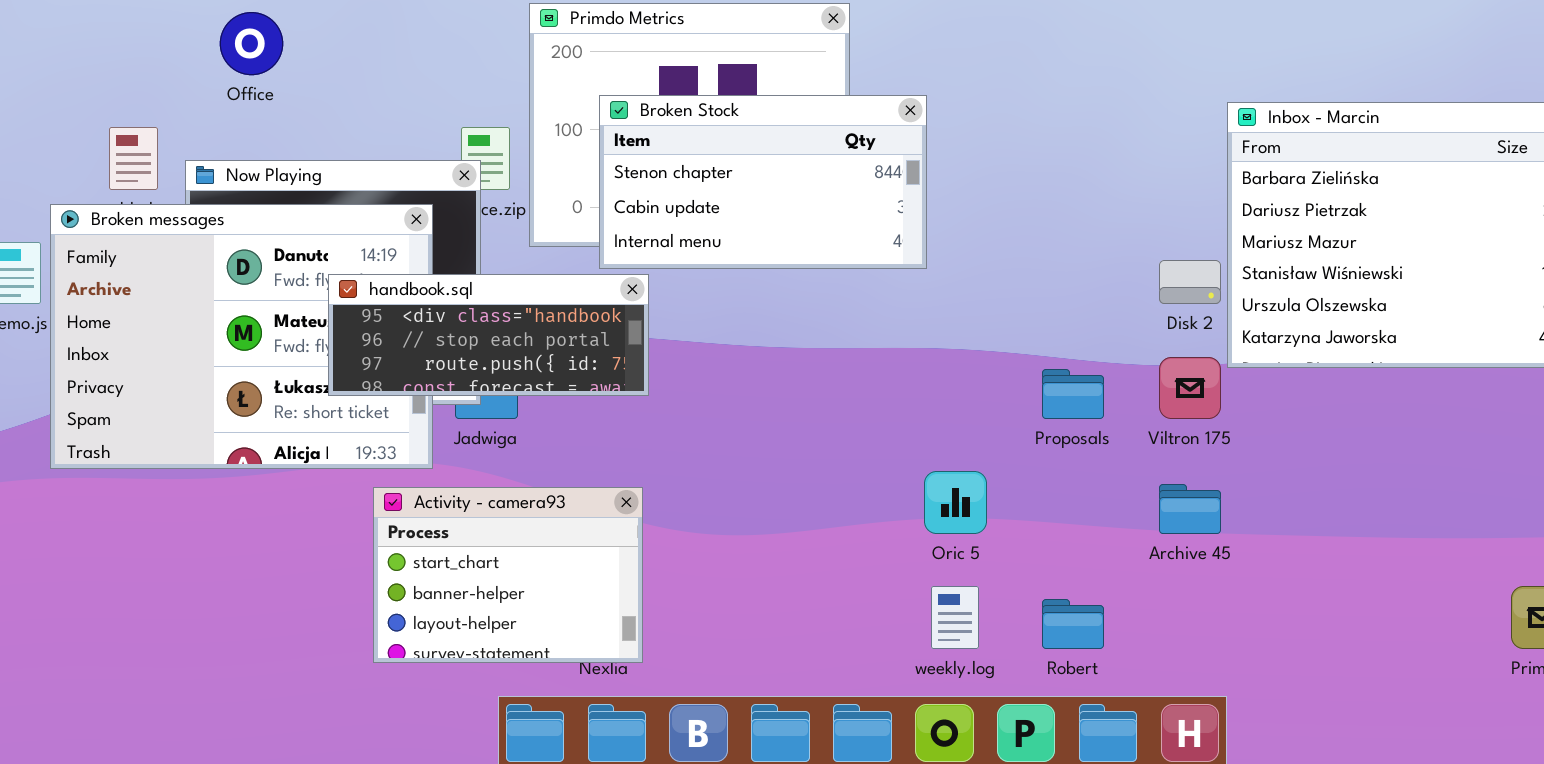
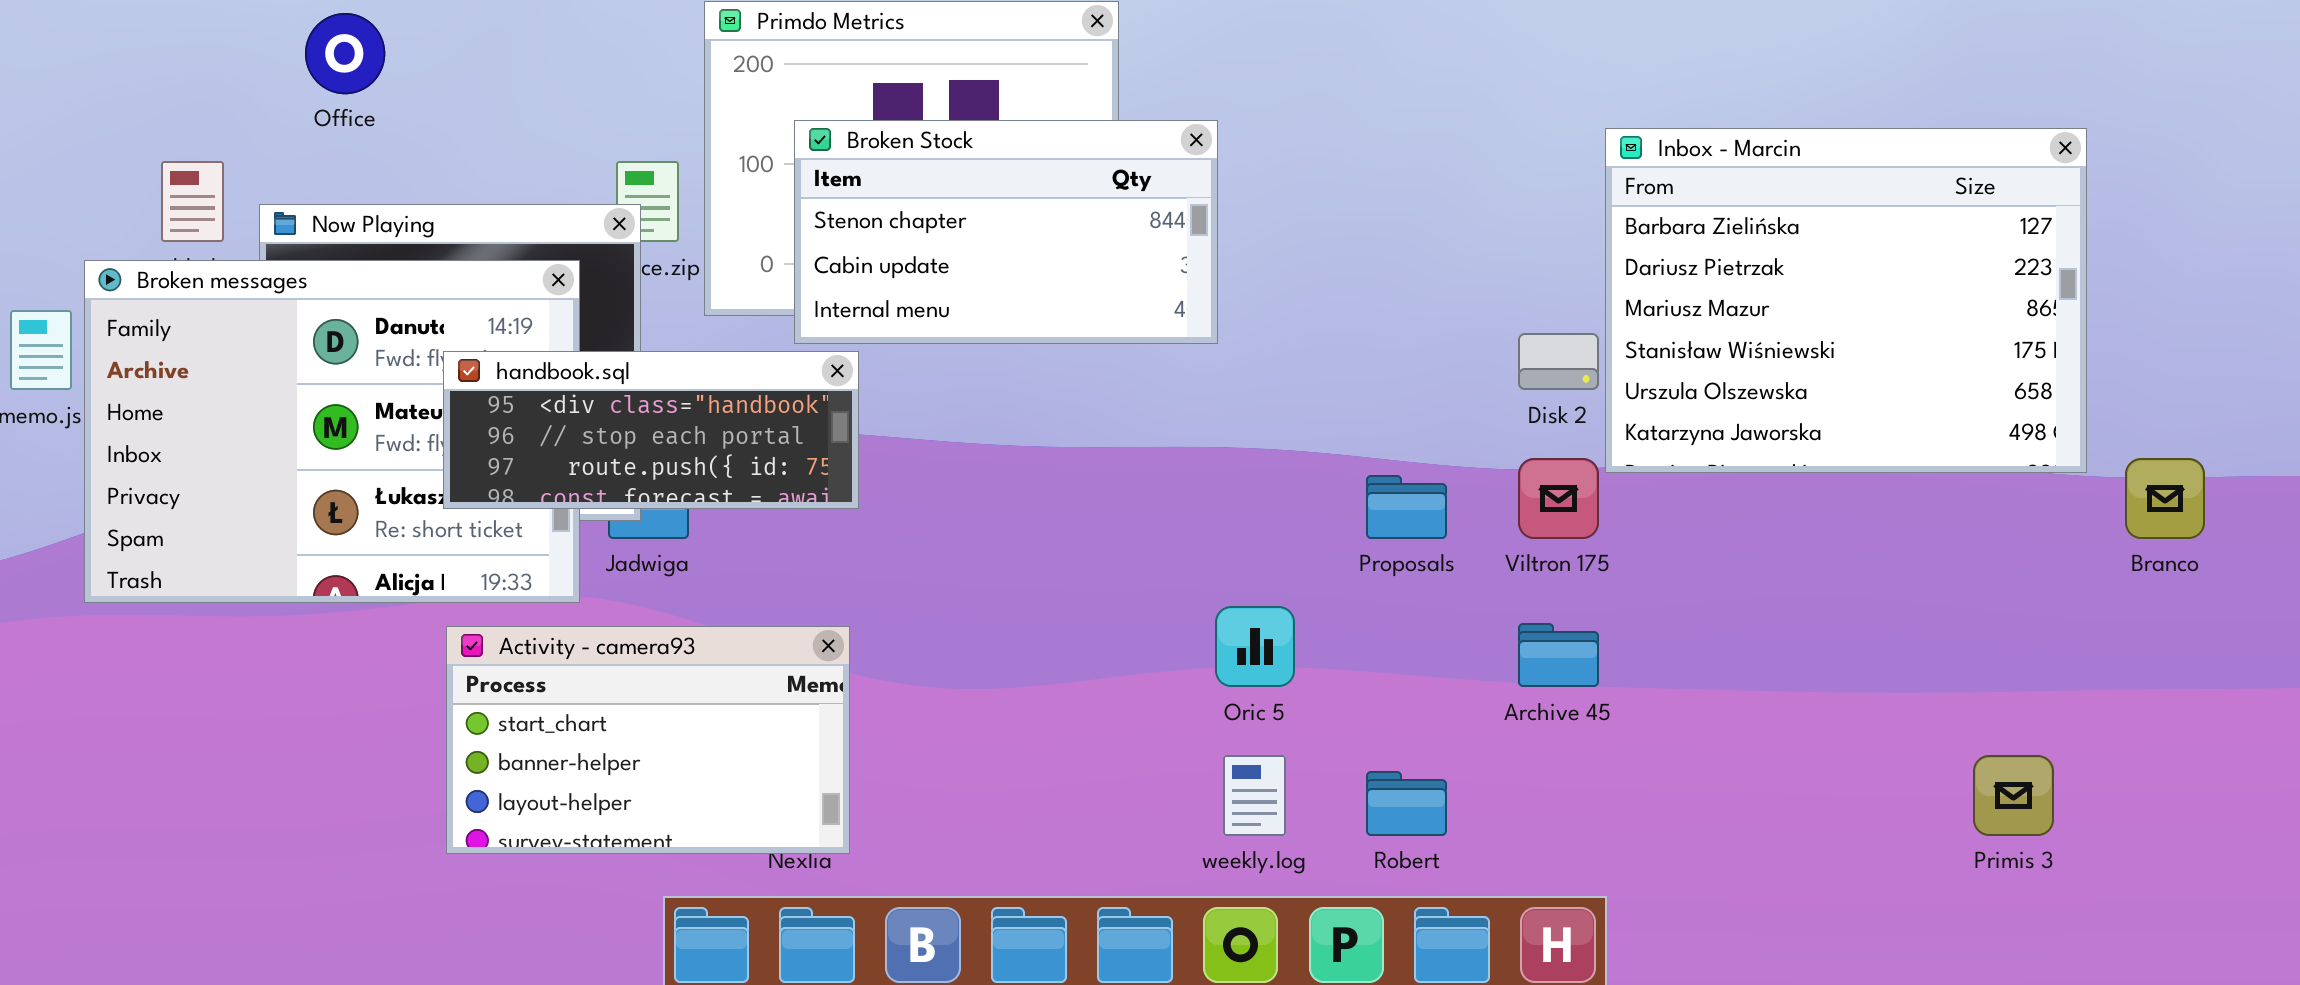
Activity - camera93: [373,487,643,663] -> [446,626,850,854], resized

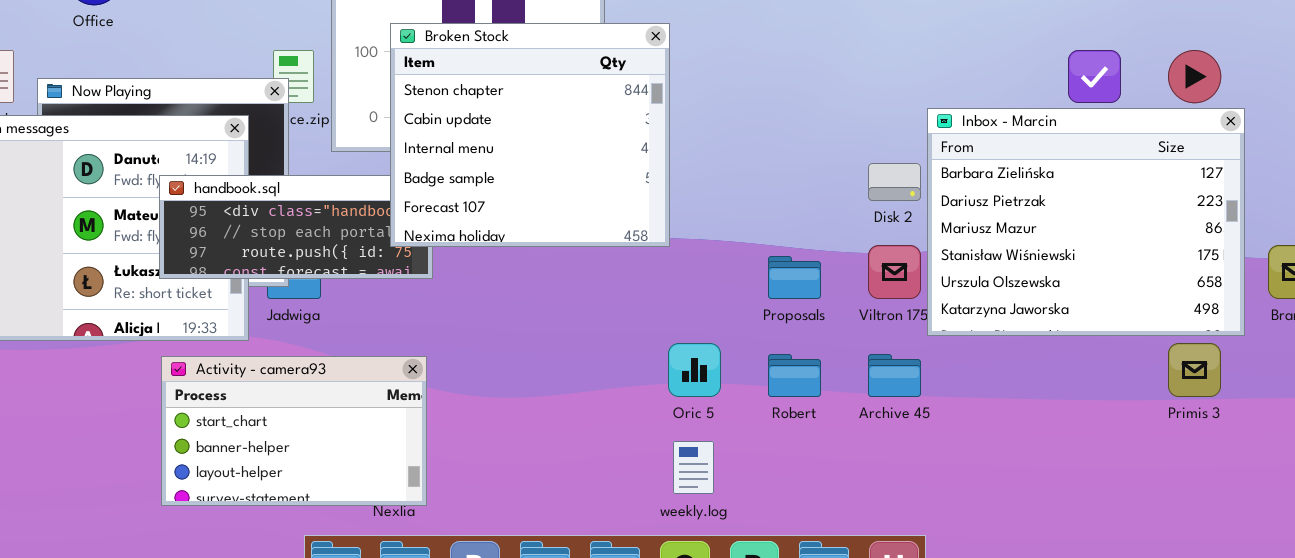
Broken Stock: [794,120,1218,344] -> [390,23,670,247], resized
Inbox - Marcin: [1605,128,2087,473] -> [927,108,1245,336], moved
Primis 3: [1973,755,2054,836] -> [1168,343,1221,397], moved
Robert: [1366,771,1447,836] -> [768,354,821,397], moved

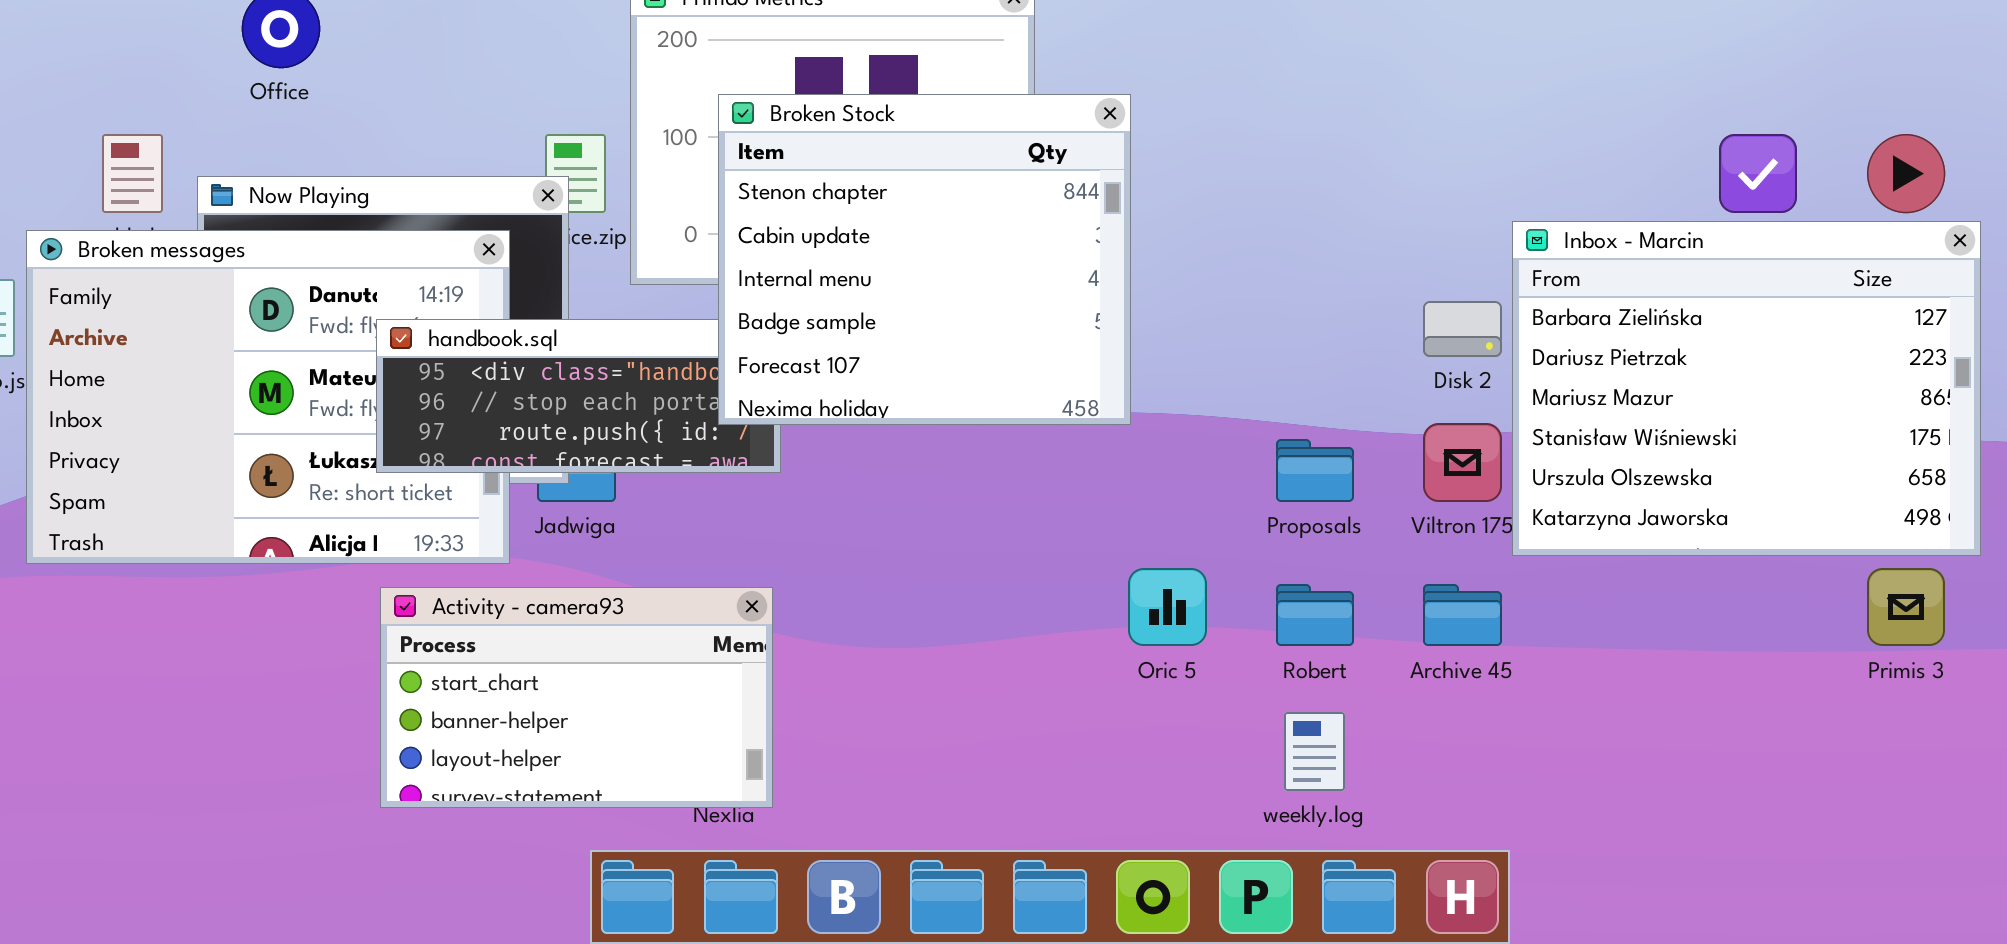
weekly.log: [673,441,714,494] -> [1284,712,1345,791], moved

